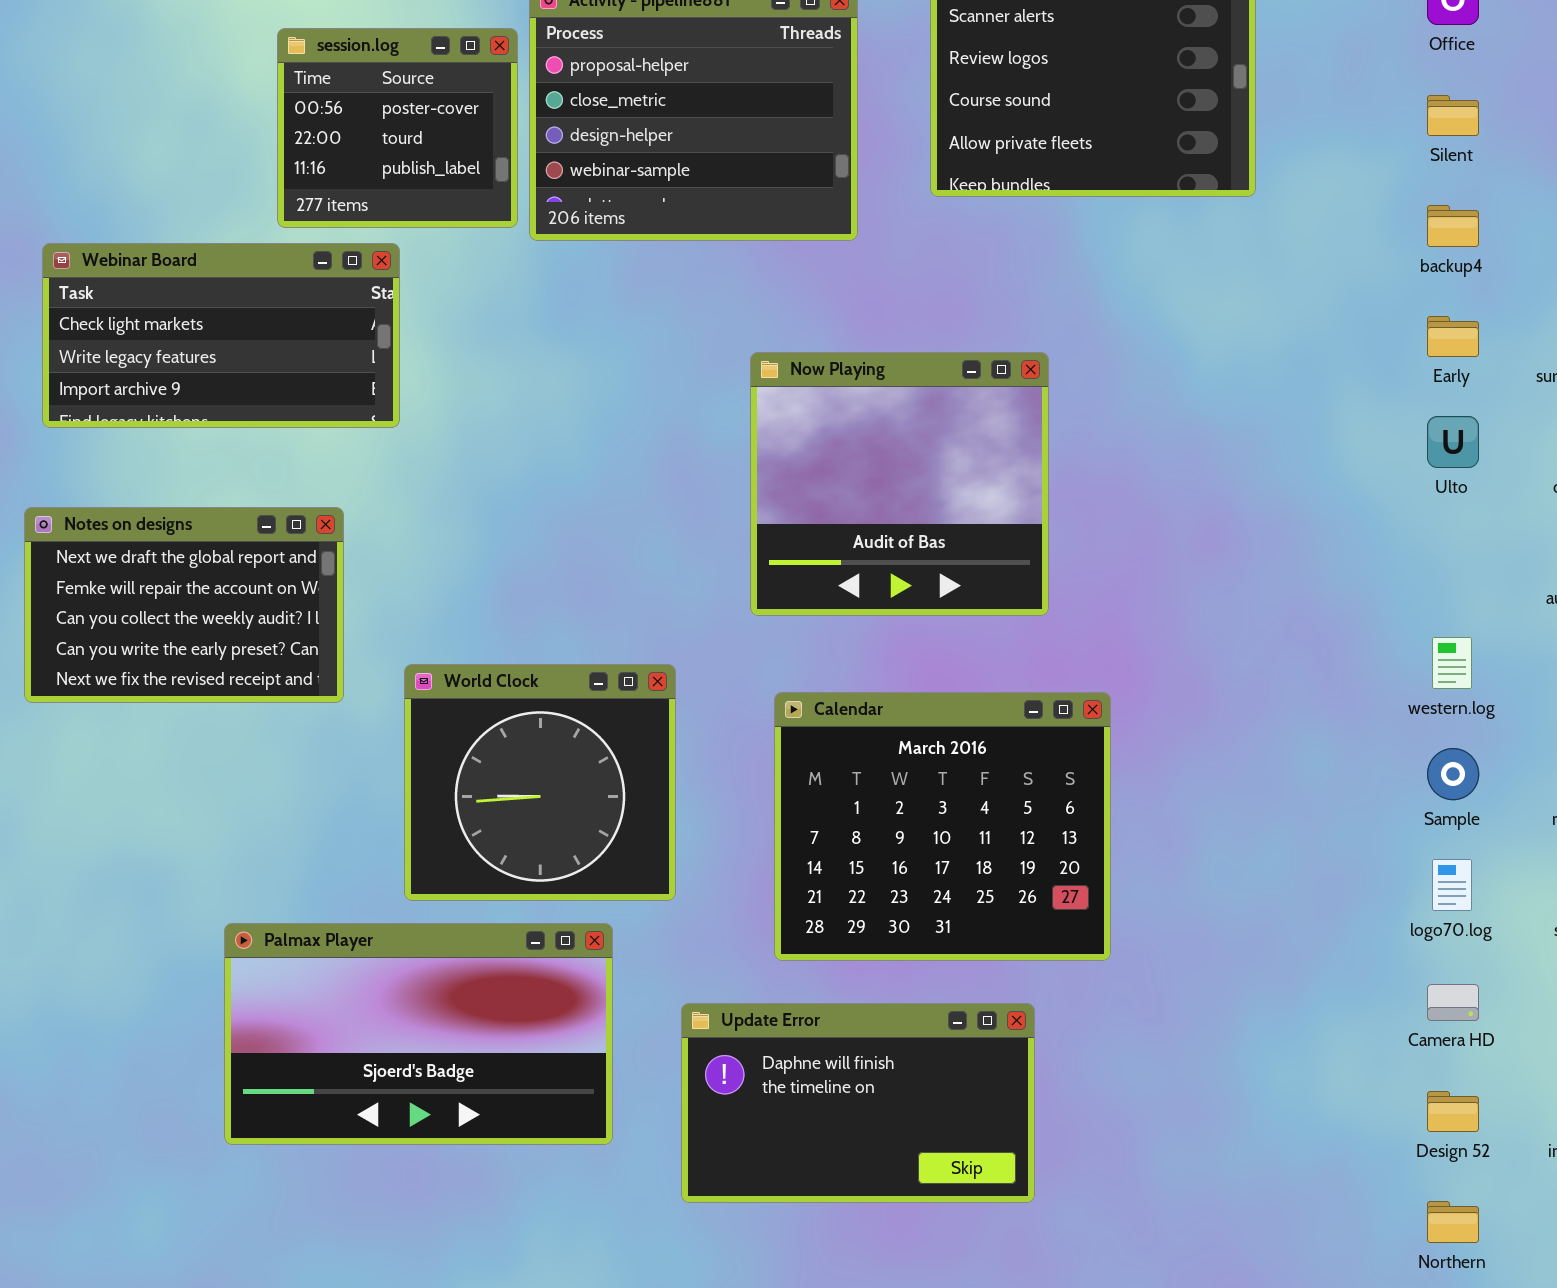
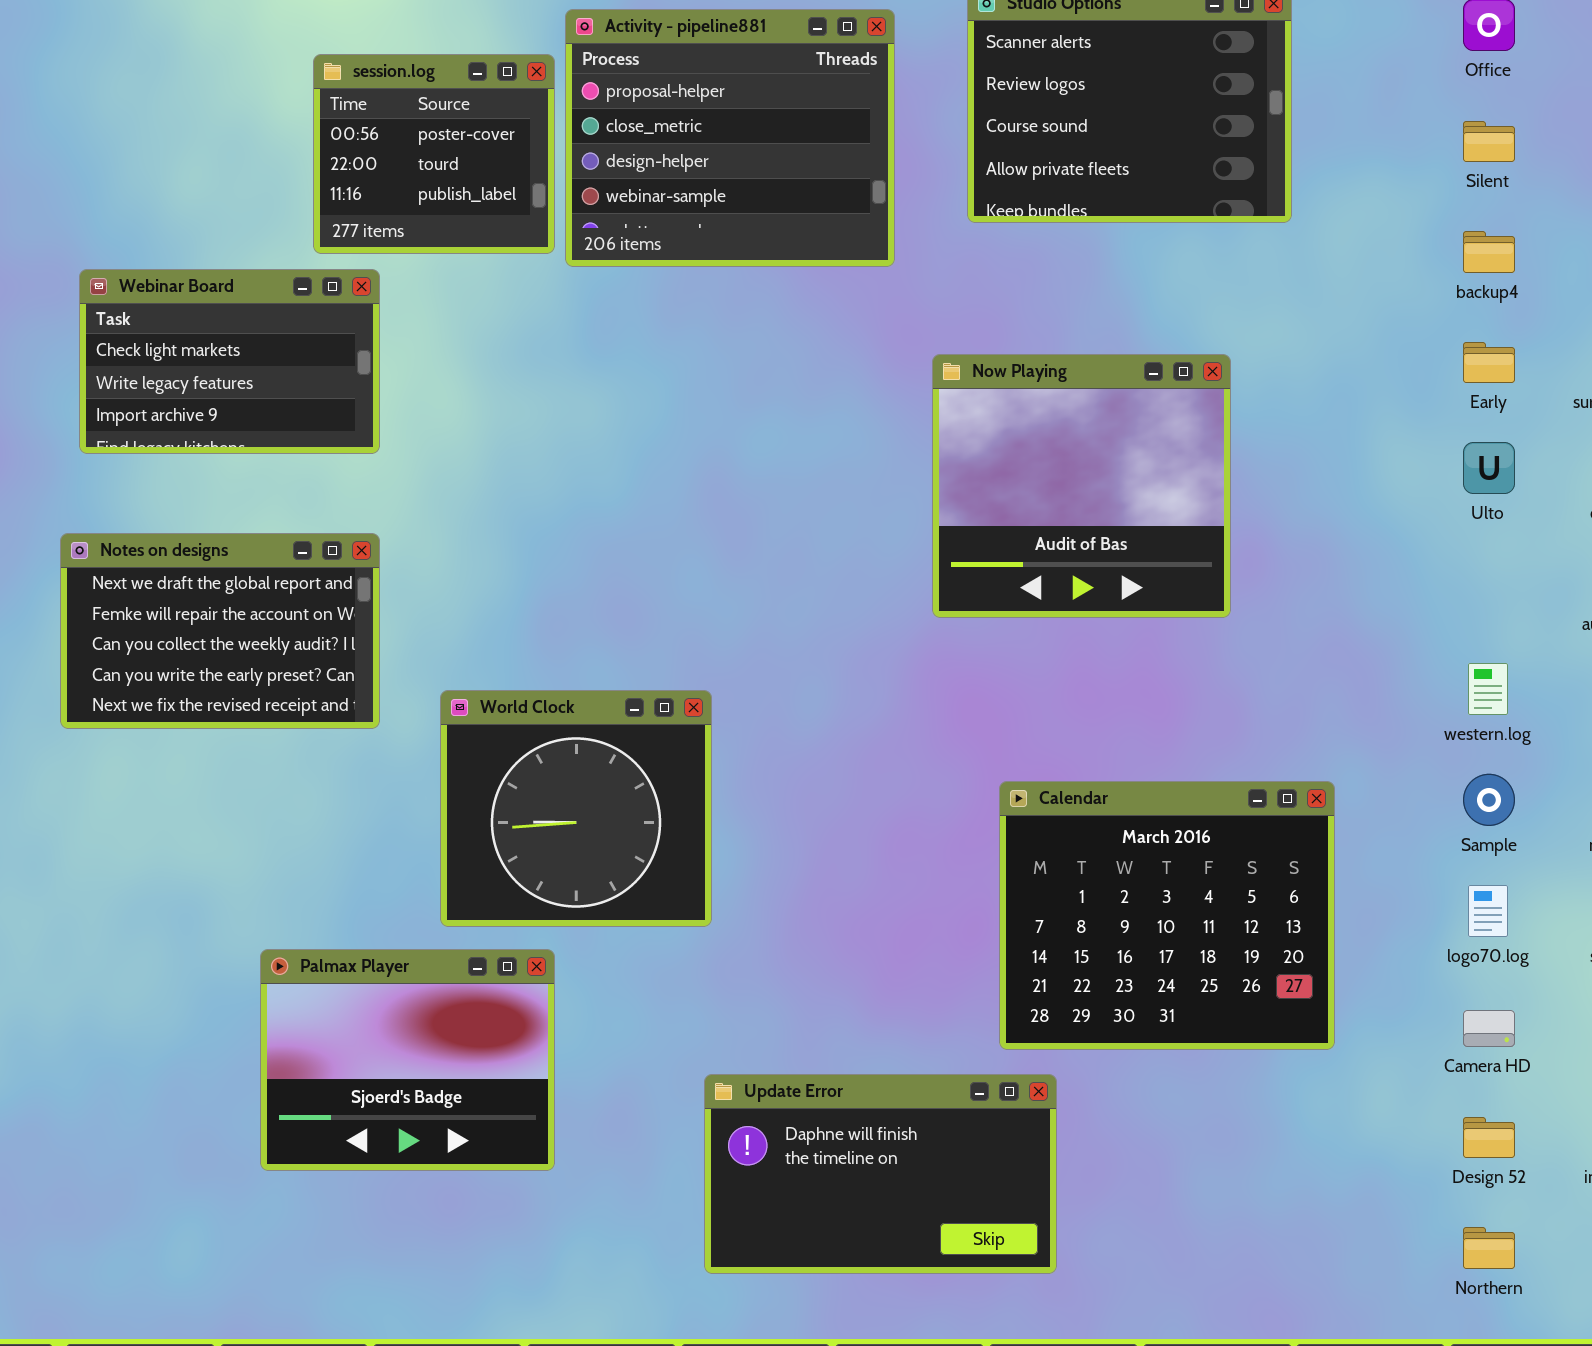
Webinar Board: [42,243,400,428] -> [79,269,380,454], resized
Now Playing: [750,352,1049,616] -> [932,354,1231,618], moved
Calendar: [774,692,1111,961] -> [999,781,1335,1050], moved
Palmax Player: [224,923,613,1145] -> [260,949,555,1171], resized
Update Error: [681,1003,1035,1203] -> [704,1074,1057,1274], moved

